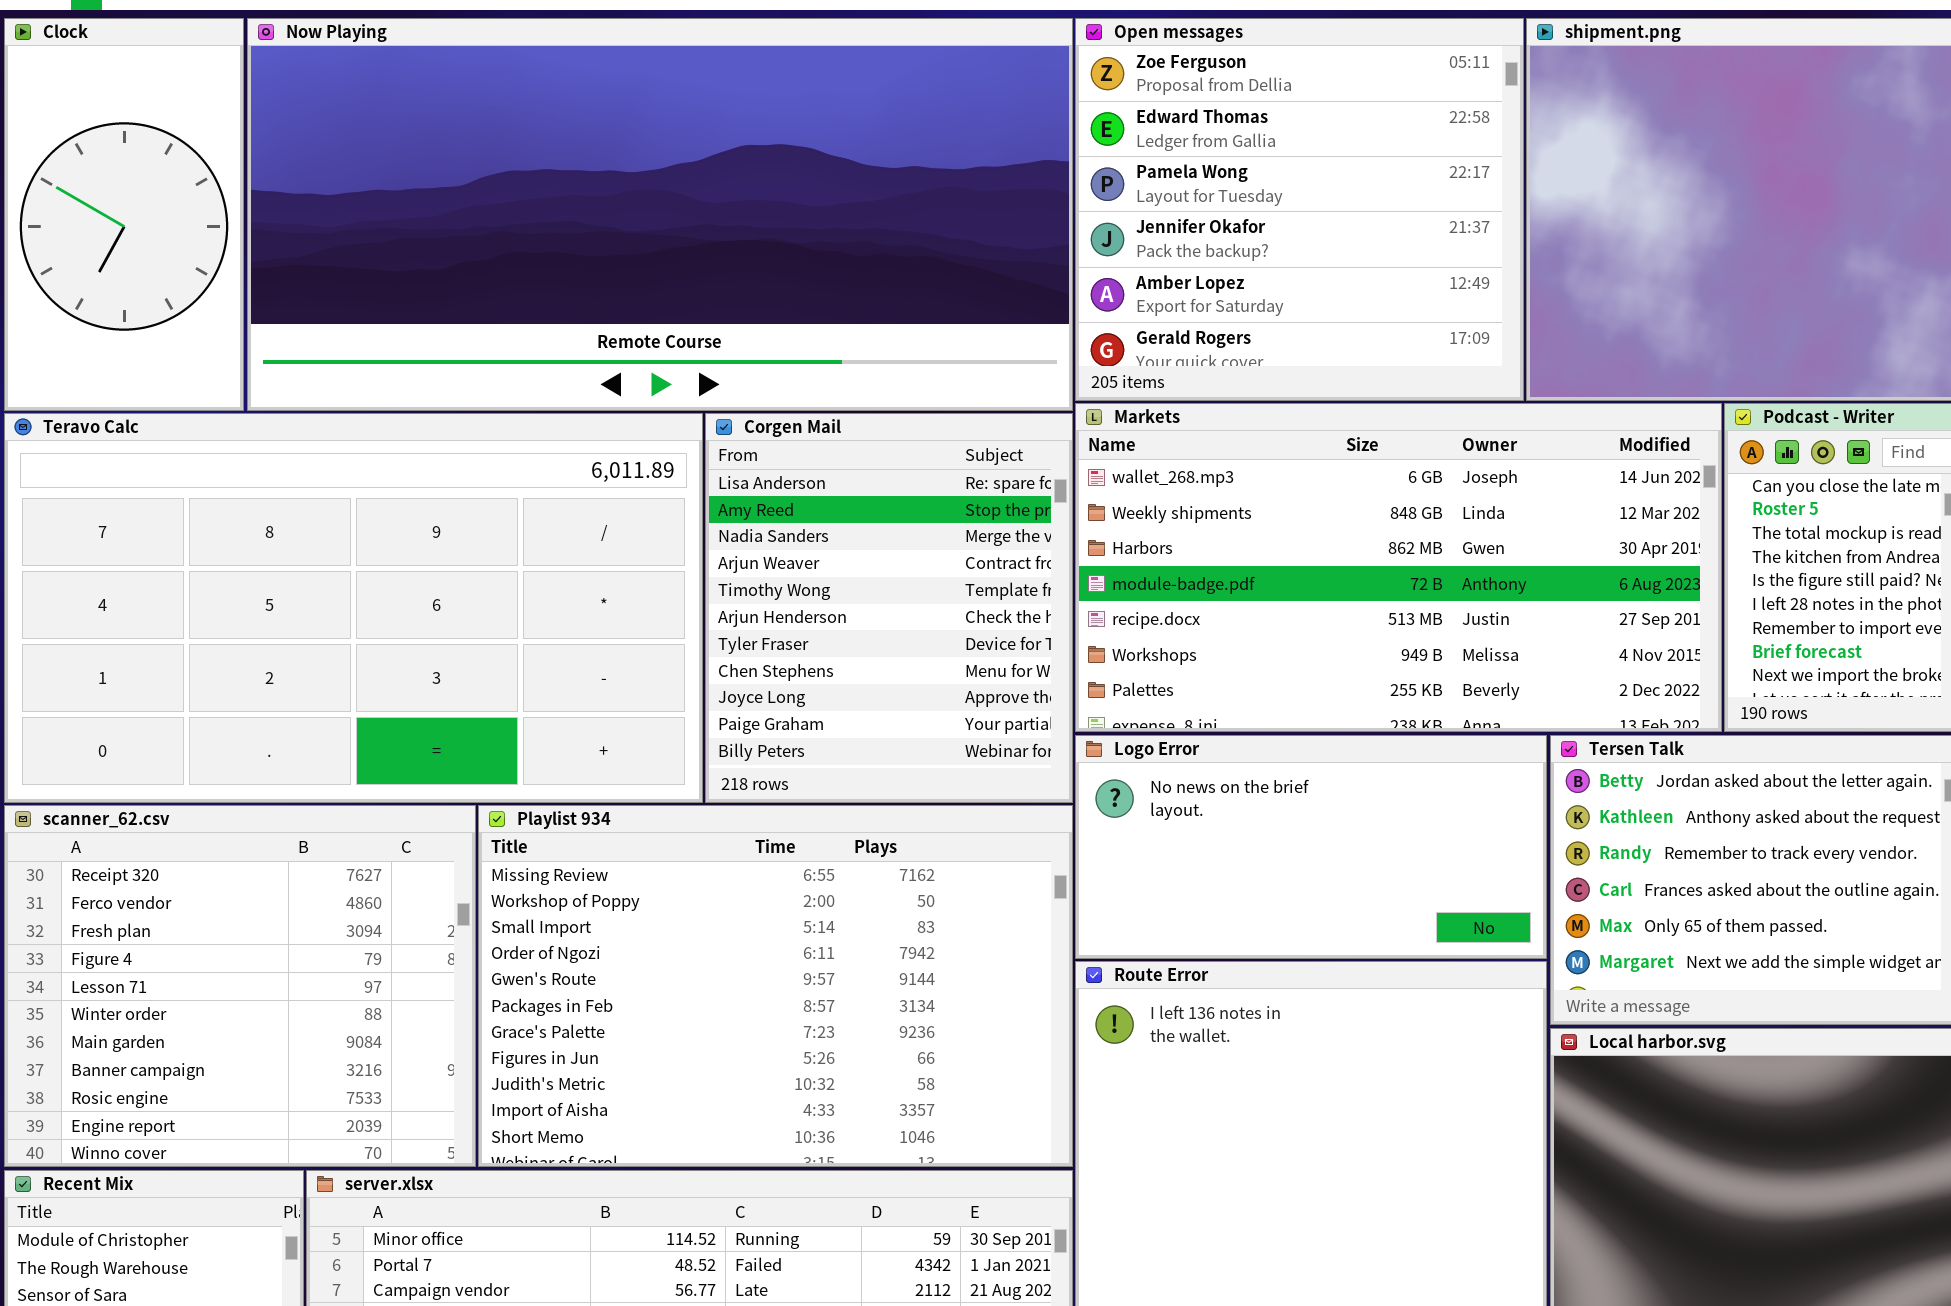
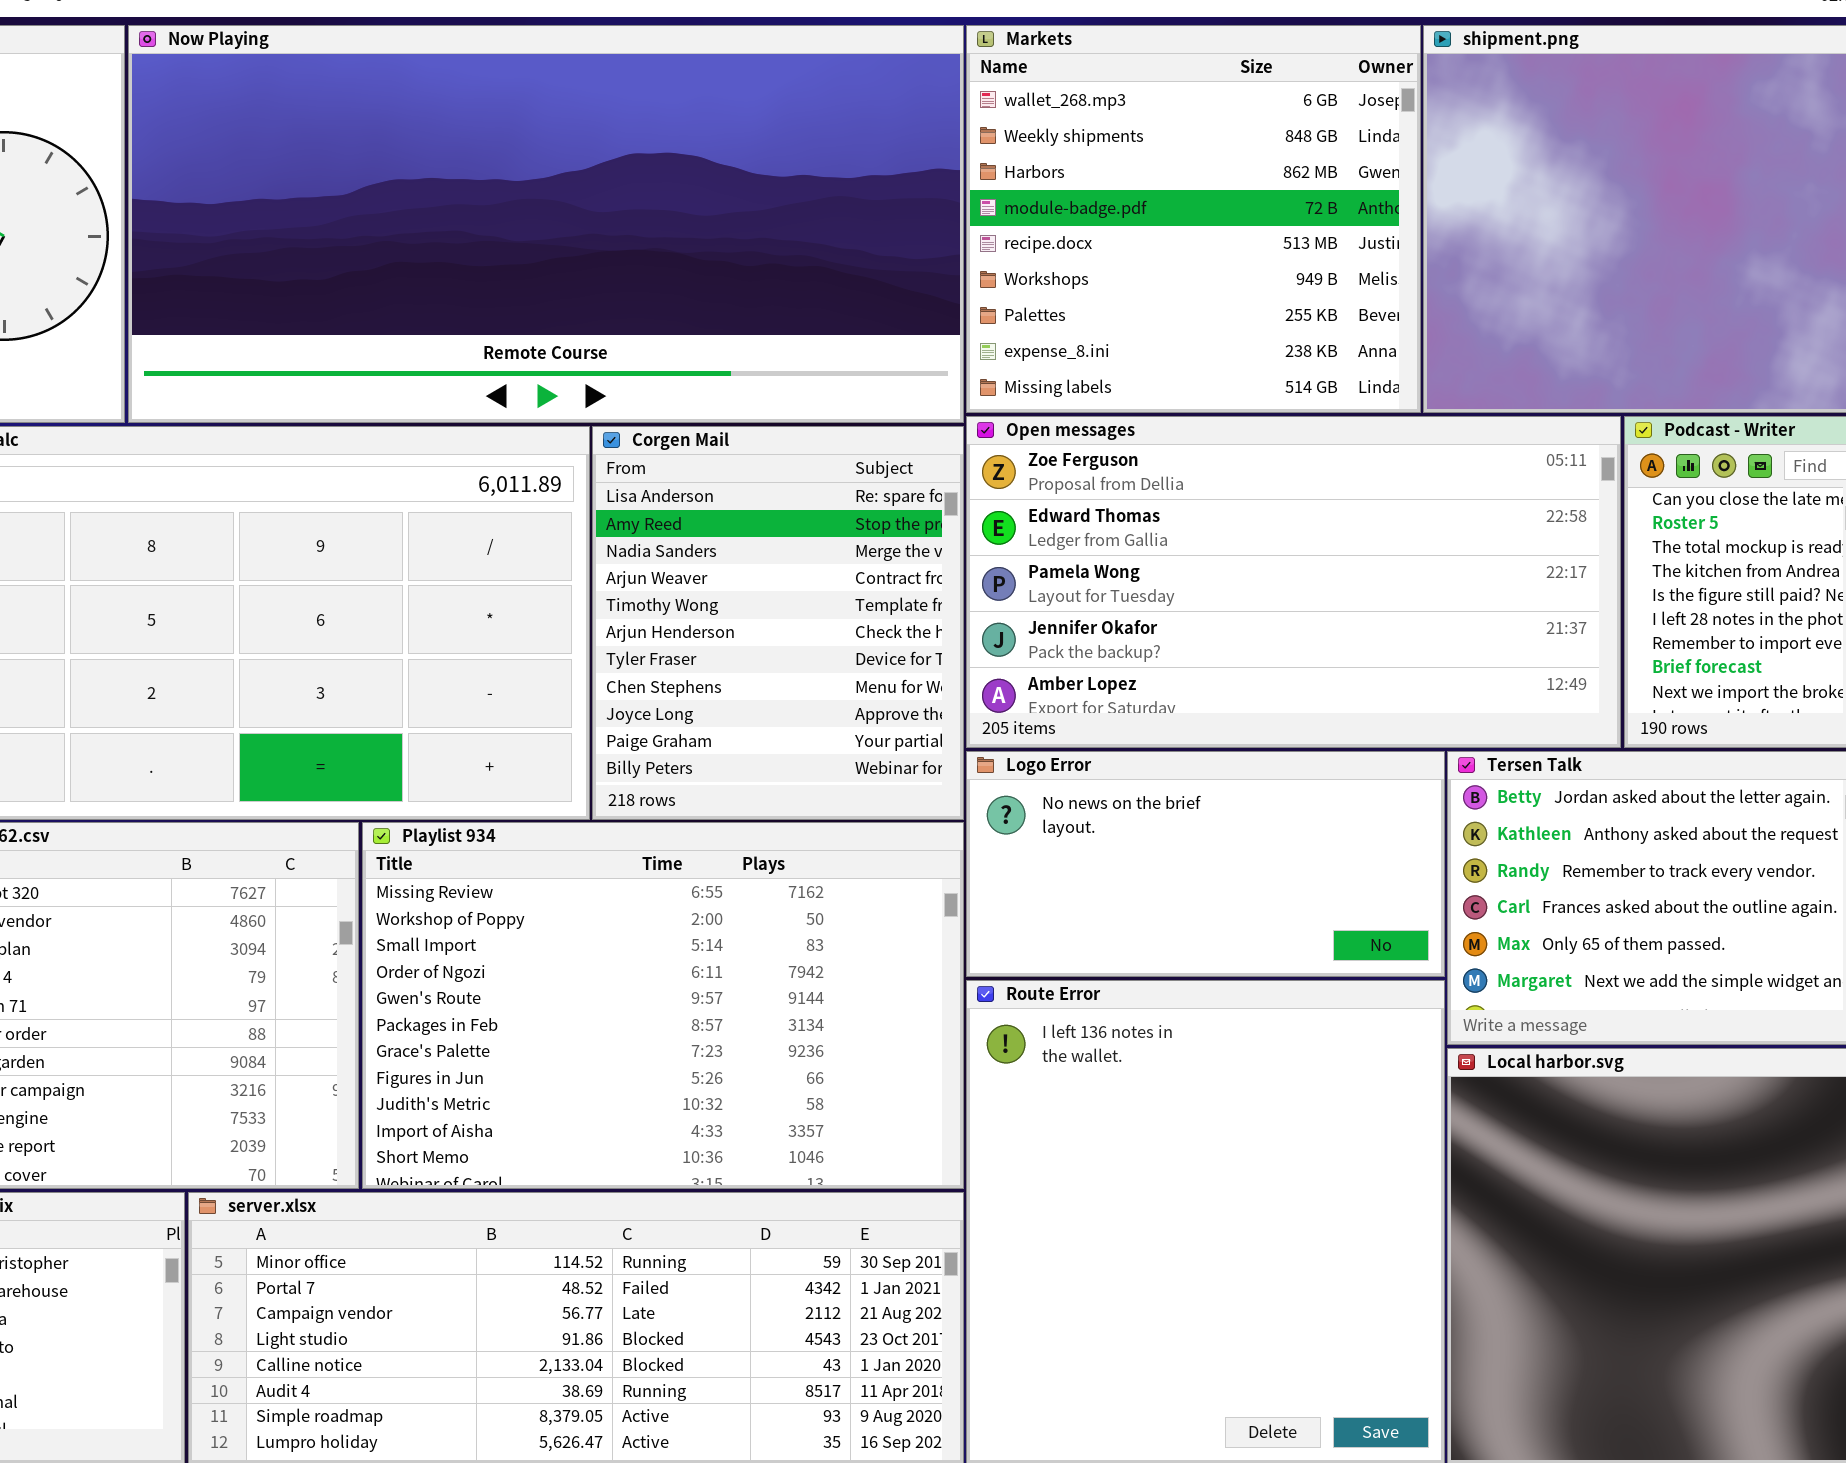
Open messages: [1075,18,1524,401] -> [966,416,1621,748], moved, resized
Markets: [1075,403,1722,732] -> [966,25,1421,413], moved, resized

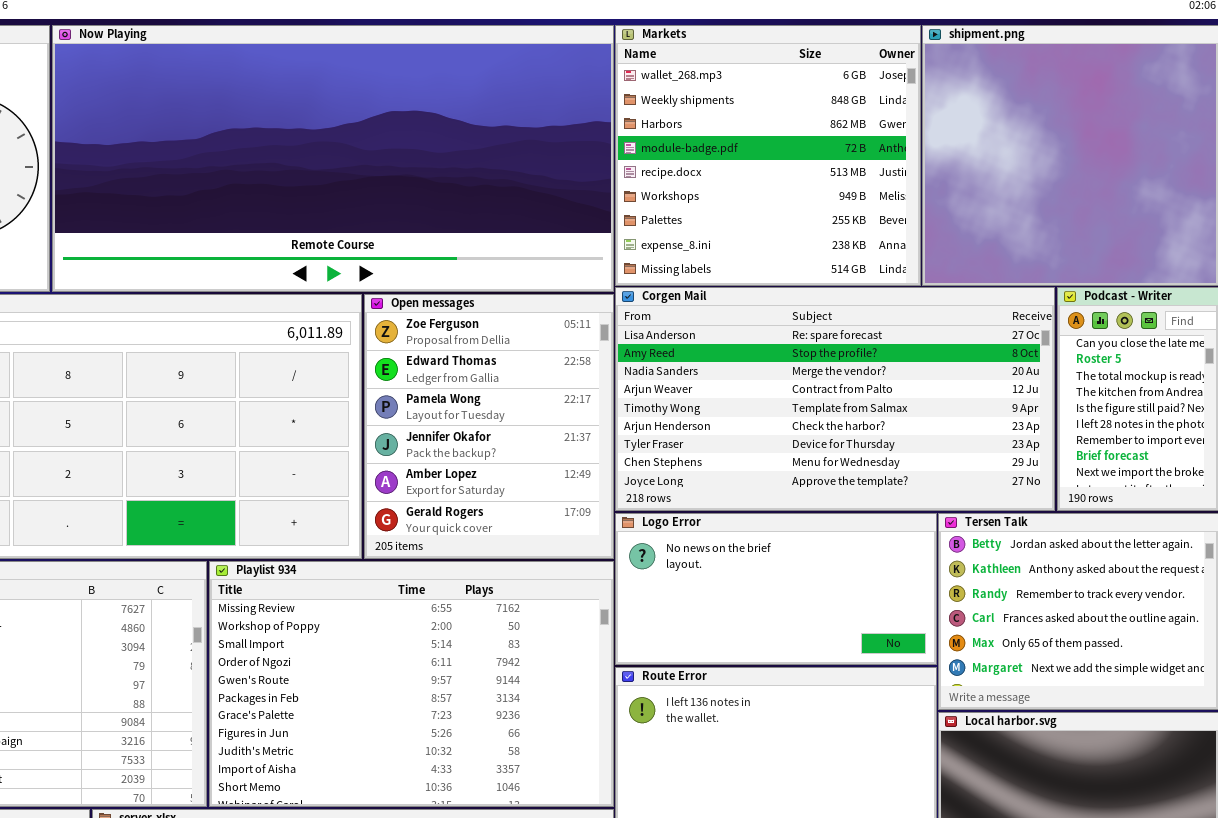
Open messages: [966,416,1621,748] -> [364,294,614,559], moved, resized
Corgen Mail: [592,426,964,820] -> [615,287,1055,511], moved, resized

